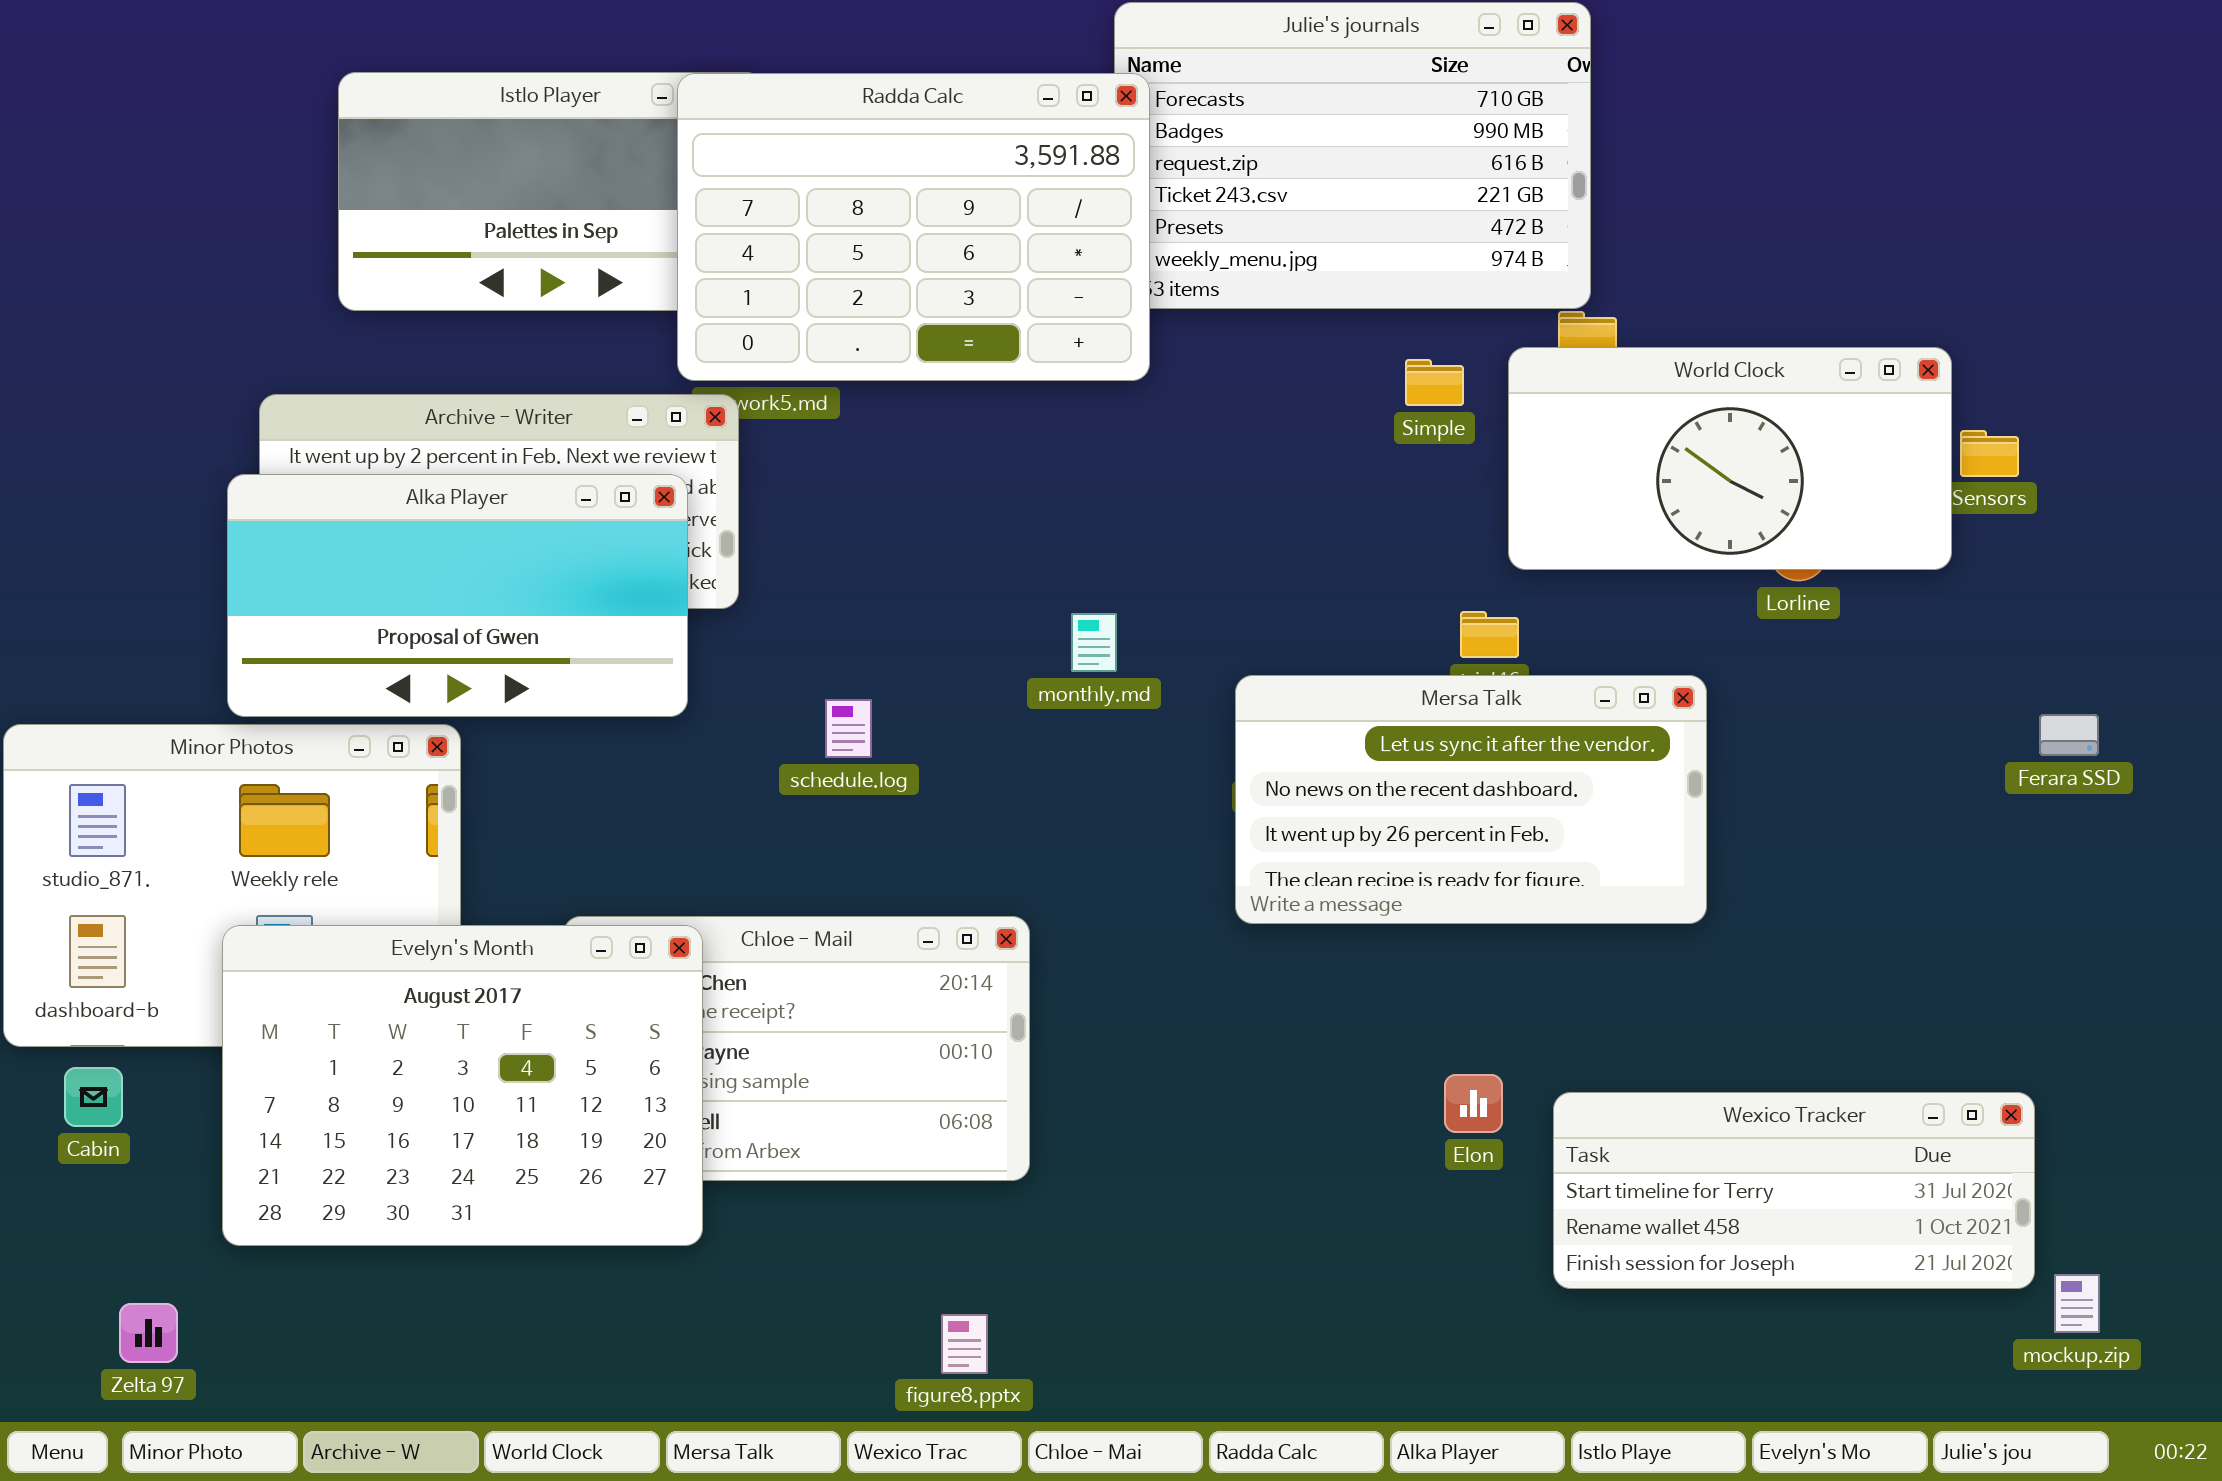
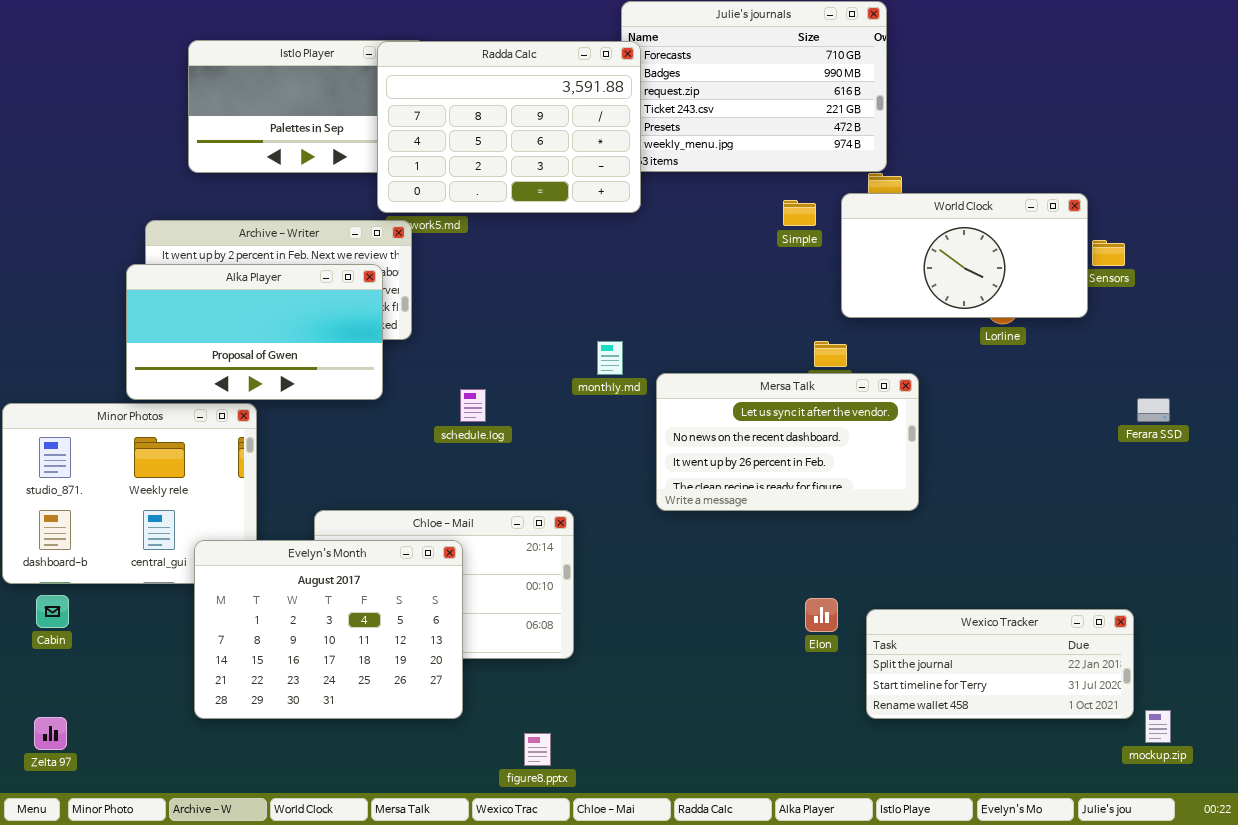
Mersa Talk: [1235,675,1707,924] -> [656,373,919,511], moved
Evelyn's Month: [222,925,703,1246] -> [194,540,463,719], moved
Wexico Tracker: [1553,1092,2035,1289] -> [866,609,1134,719], scrolled up 1 row
Zelta 97: [119,1303,178,1363] -> [34,717,67,750], moved

